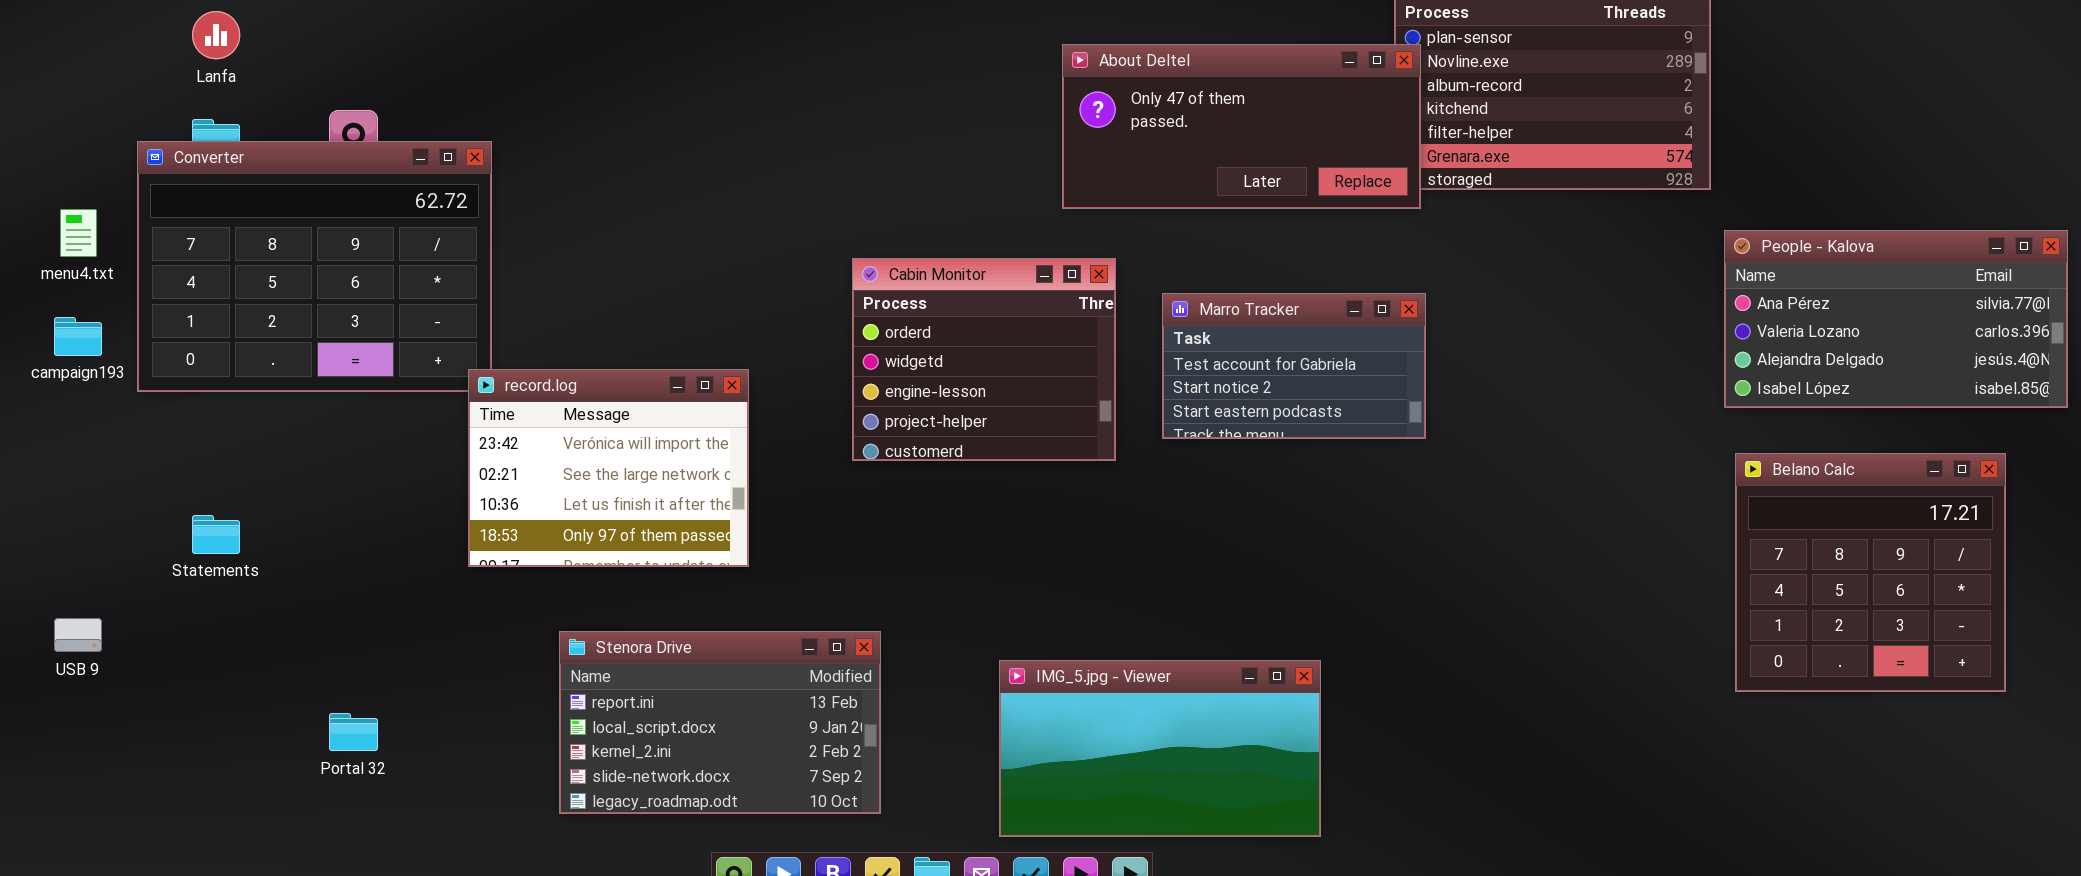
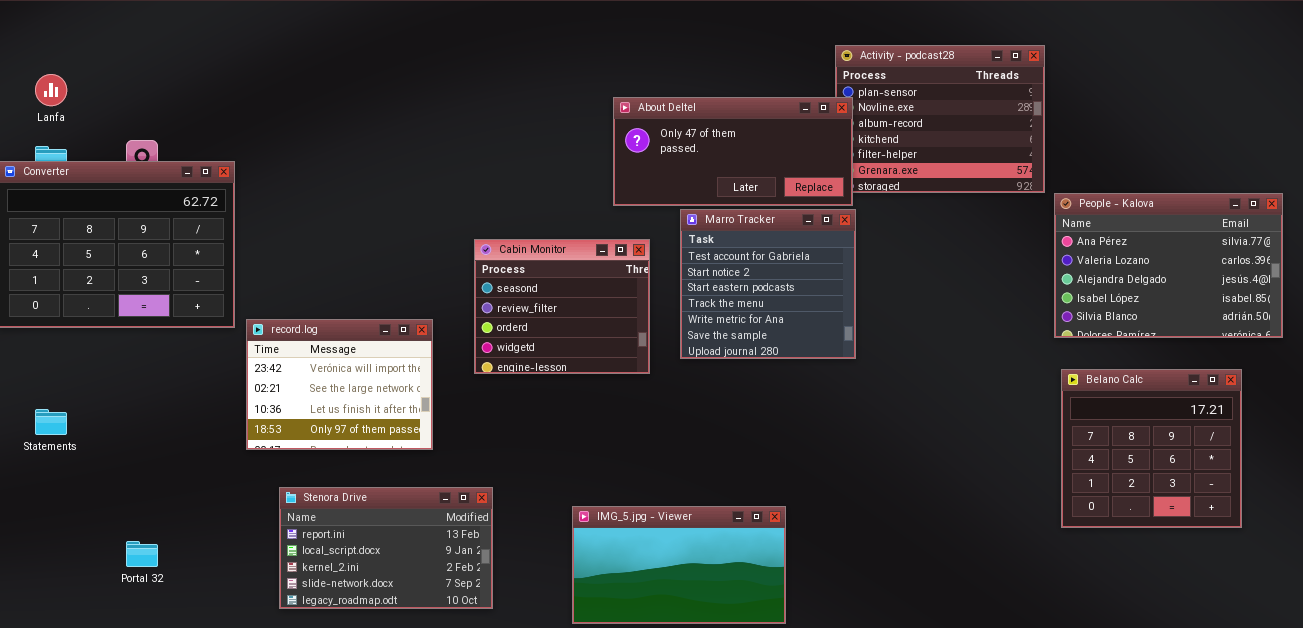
People - Kalova: [1724,230,2068,408] -> [1054,193,1283,338], resized
Cabin Monitor: [852,258,1116,461] -> [474,239,650,374], scrolled up 2 rows
Marro Tracker: [1162,293,1426,439] -> [680,209,856,359], resized
record.log: [468,369,749,567] -> [246,319,433,450], moved

